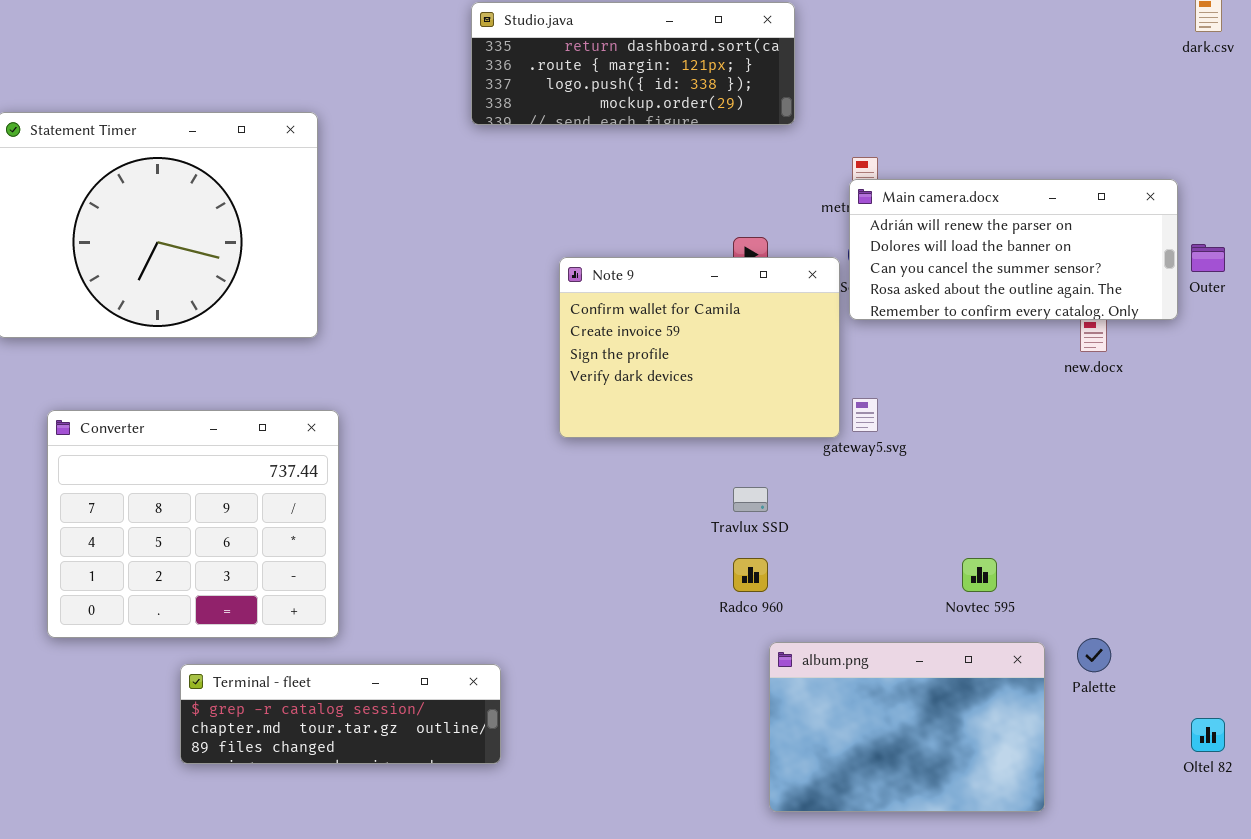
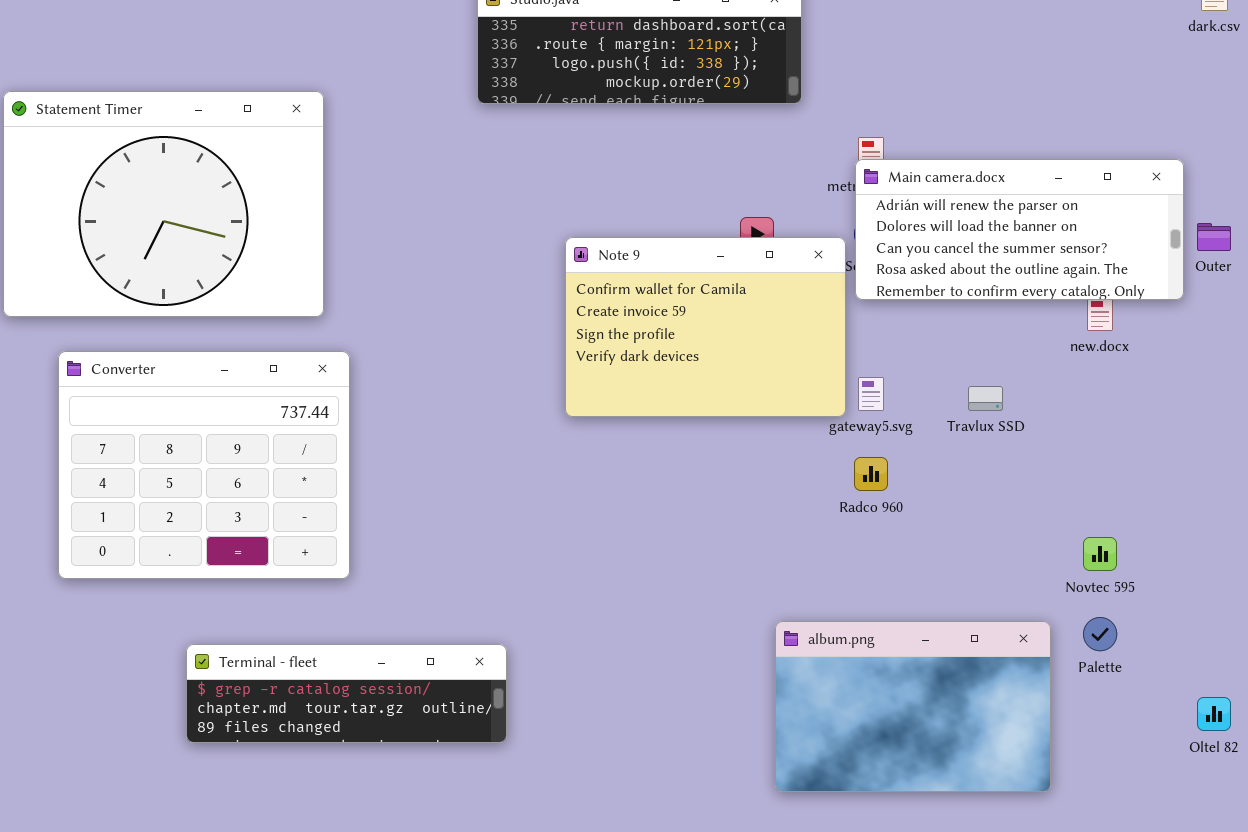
Converter: [47,410,339,638] -> [58,351,350,579], moved
Travlux SSD: [733,487,768,512] -> [968,386,1003,411], moved
Radco 960: [733,558,768,592] -> [854,457,888,491], moved
Novtec 595: [962,558,997,592] -> [1083,537,1117,571], moved

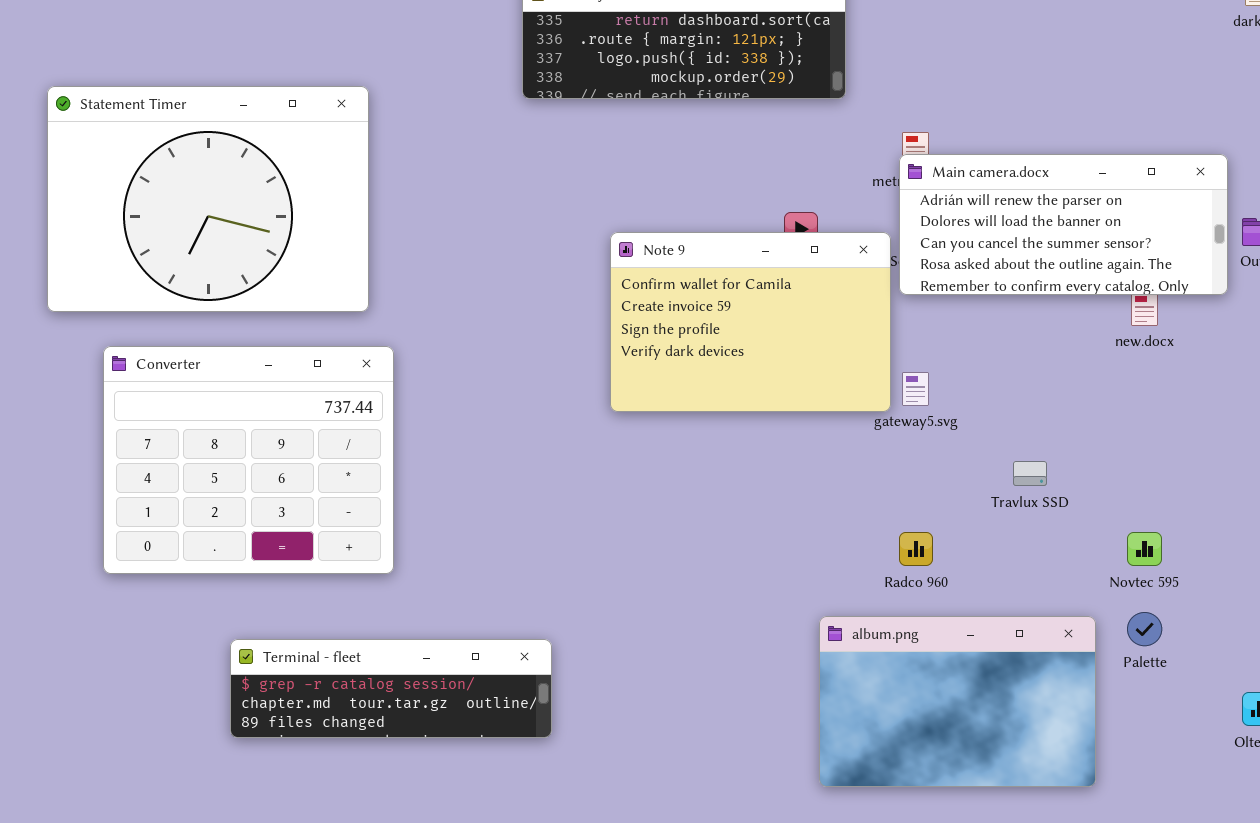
Travlux SSD: [968,386,1003,411] -> [1013,461,1047,486], moved
Radco 960: [854,457,888,491] -> [899,532,933,566], moved

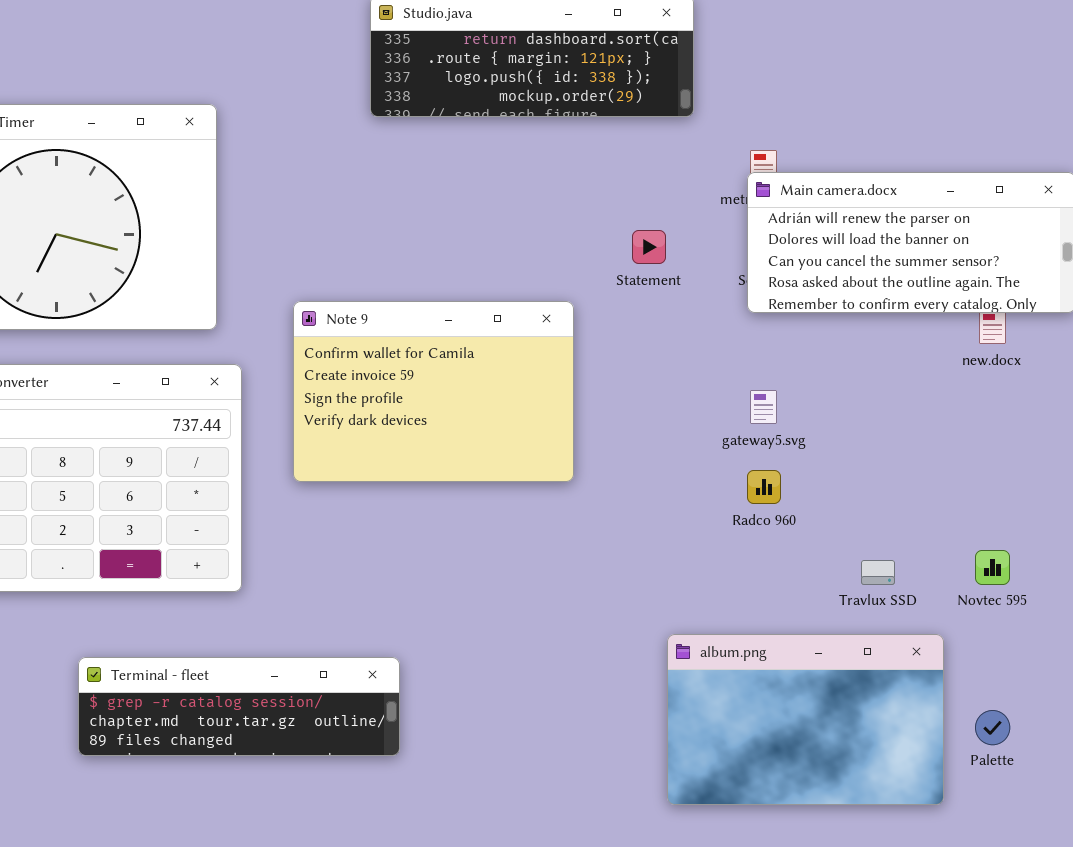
Note 9: [610,232,891,412] -> [293,301,574,482], moved
Travlux SSD: [1013,461,1047,486] -> [861,560,895,585], moved
Radco 960: [899,532,933,566] -> [747,470,781,504], moved
Palette: [1127,612,1162,646] -> [975,710,1010,745], moved

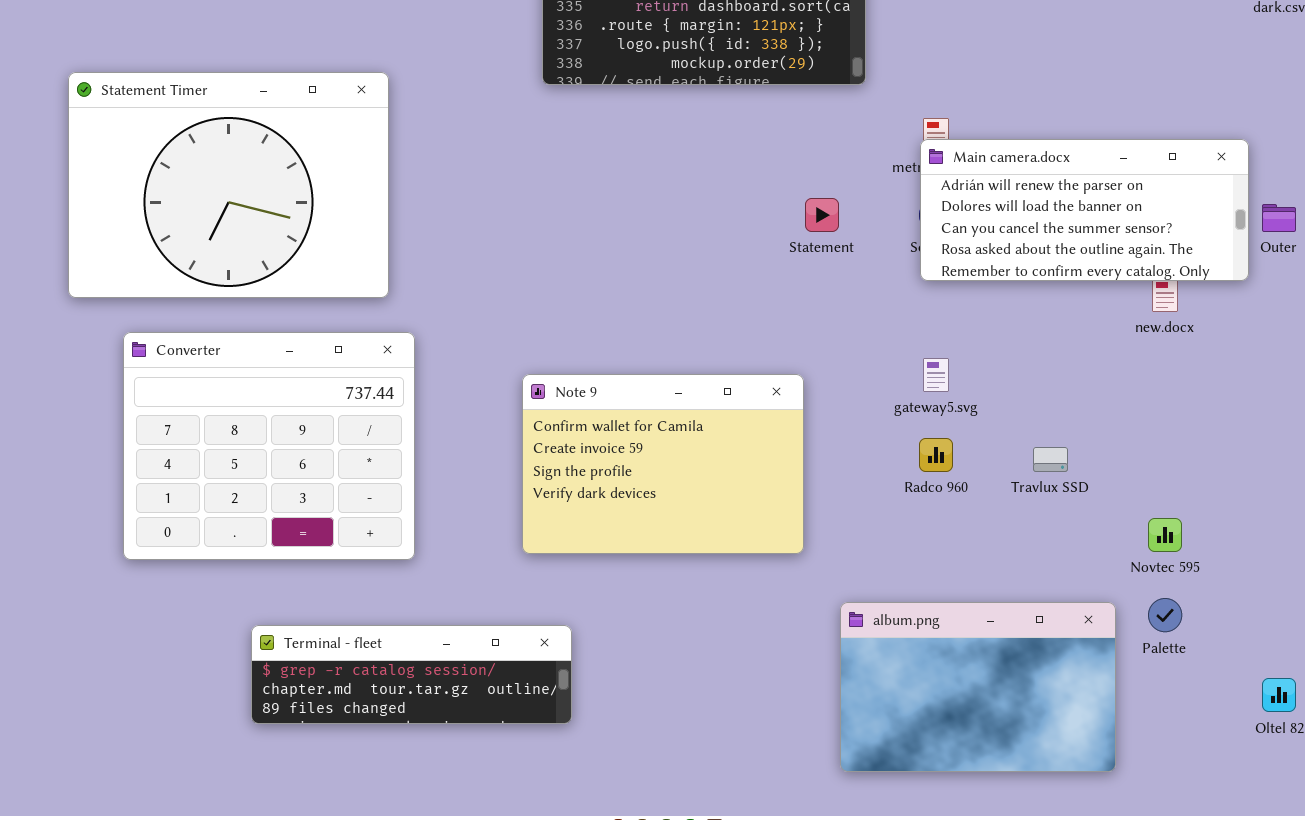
Note 9: [293,301,574,482] -> [522,374,804,554], moved
Travlux SSD: [861,560,895,585] -> [1033,447,1068,472], moved
Palette: [975,710,1010,745] -> [1148,598,1182,632], moved

